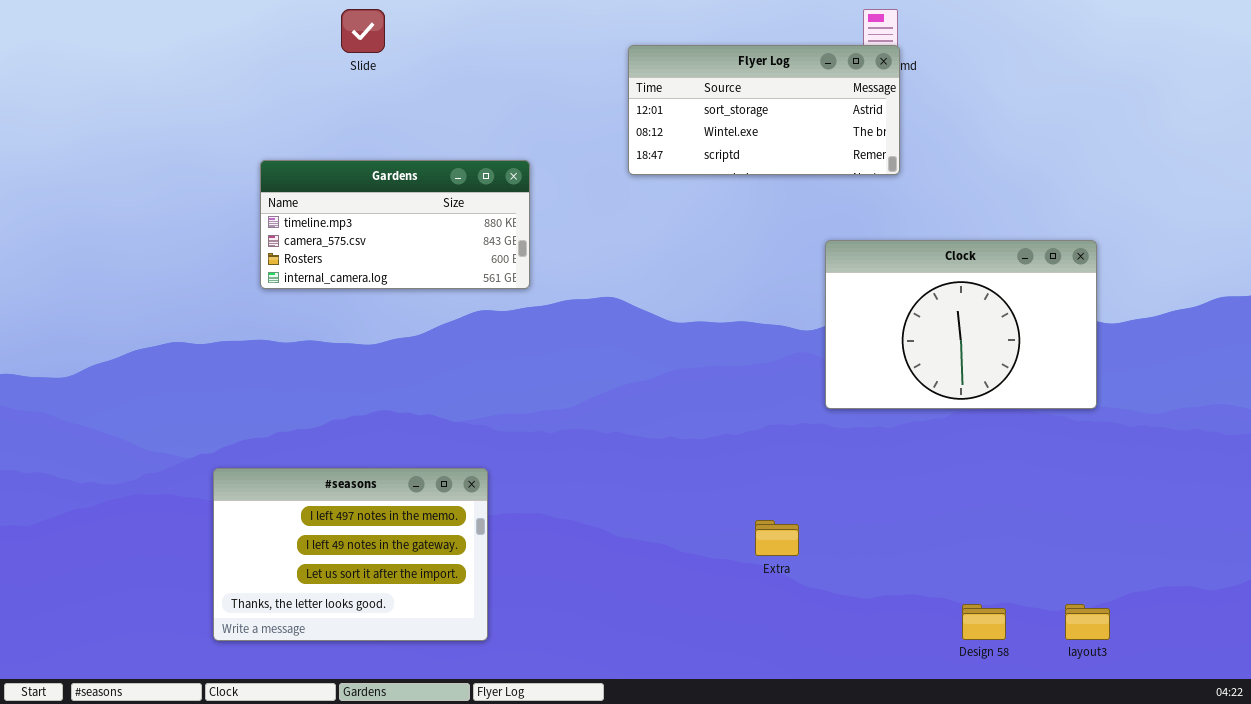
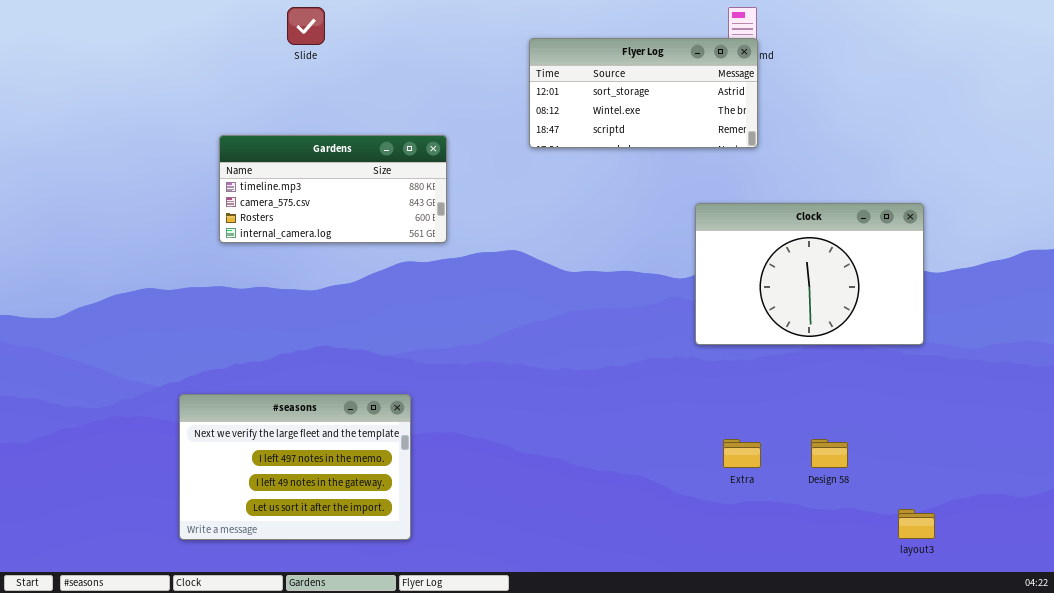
#seasons: [213,468,488,641] -> [179,394,411,540], scrolled up 1 row
Extra: [755,520,799,556] -> [723,439,761,468], moved
Design 58: [962,604,1006,640] -> [811,439,848,468], moved

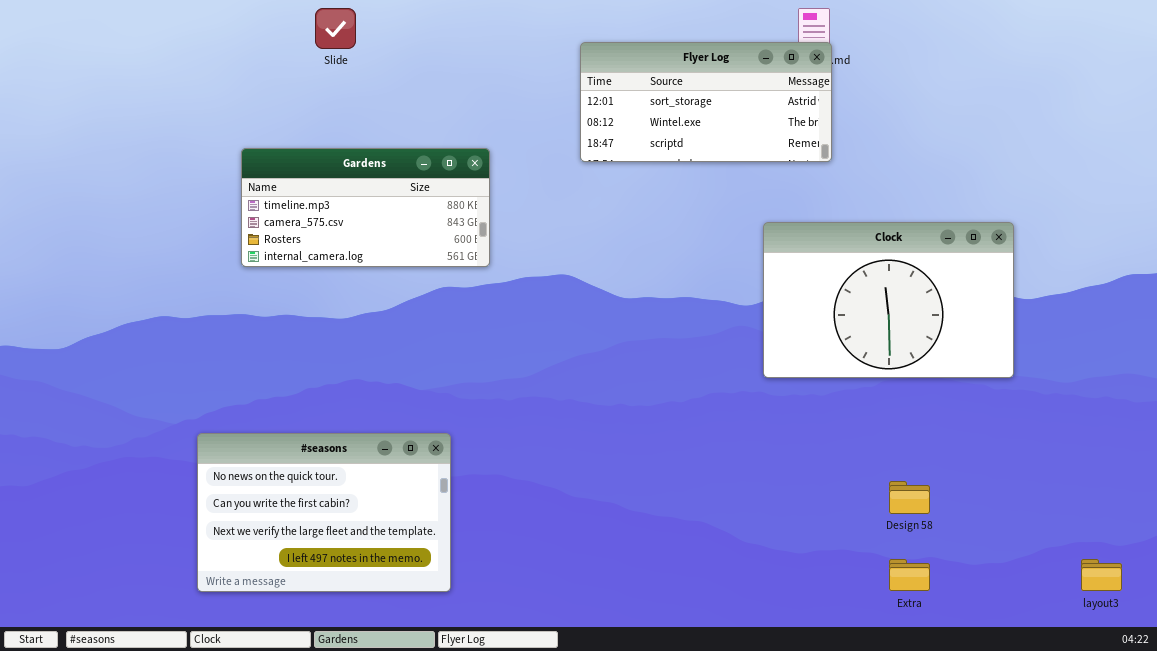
#seasons: [179,394,411,540] -> [197,433,451,592], scrolled up 2 rows
Extra: [723,439,761,468] -> [889,559,930,591], moved
layout3: [898,509,935,539] -> [1081,559,1122,591], moved

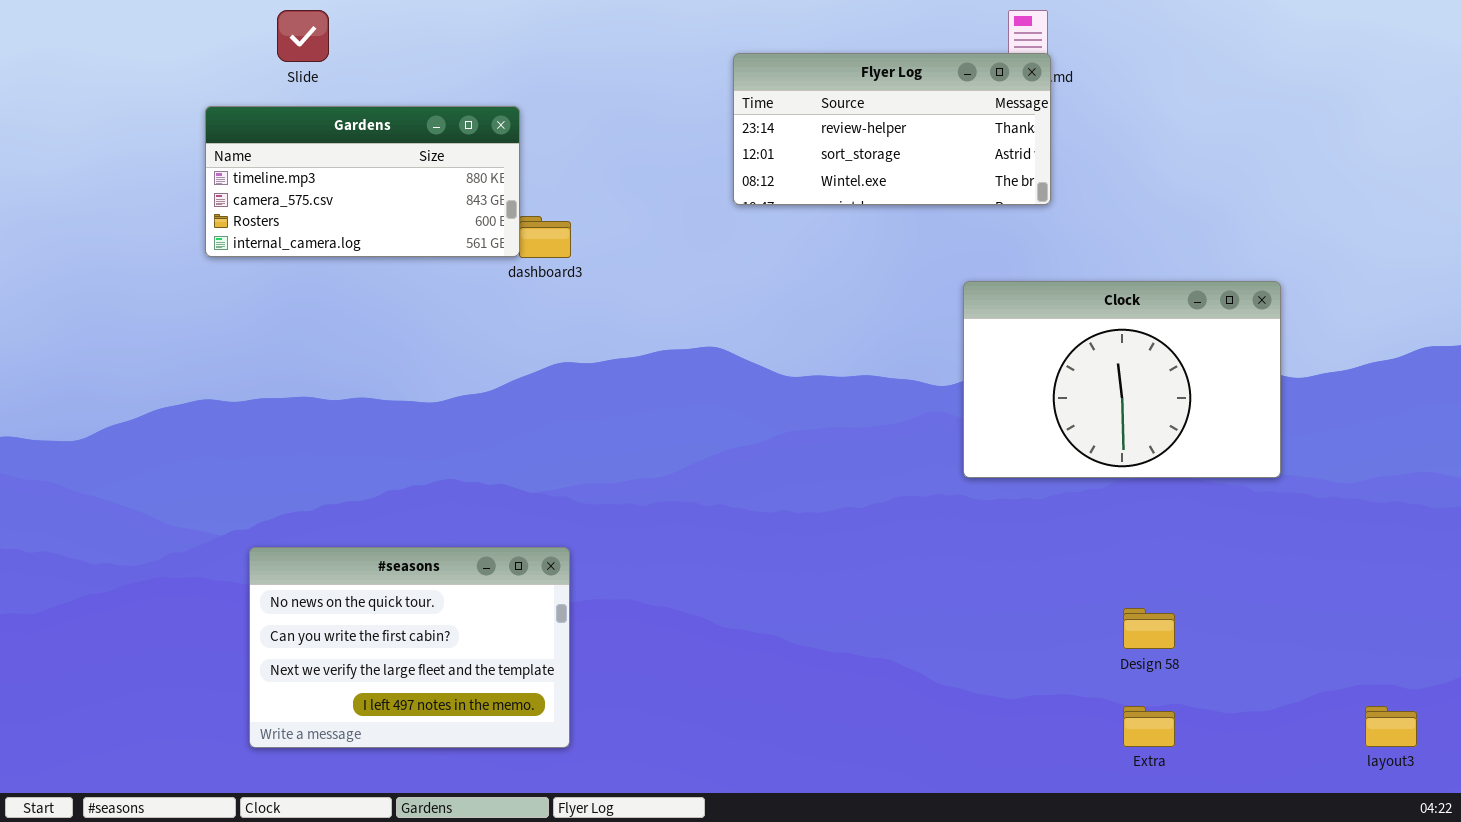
Slide: [315,8,356,49] -> [277,10,329,62], moved
Flyer Log: [580,42,832,162] -> [733,53,1051,205], scrolled up 1 row
Gardens: [241,148,490,267] -> [205,106,520,257], moved

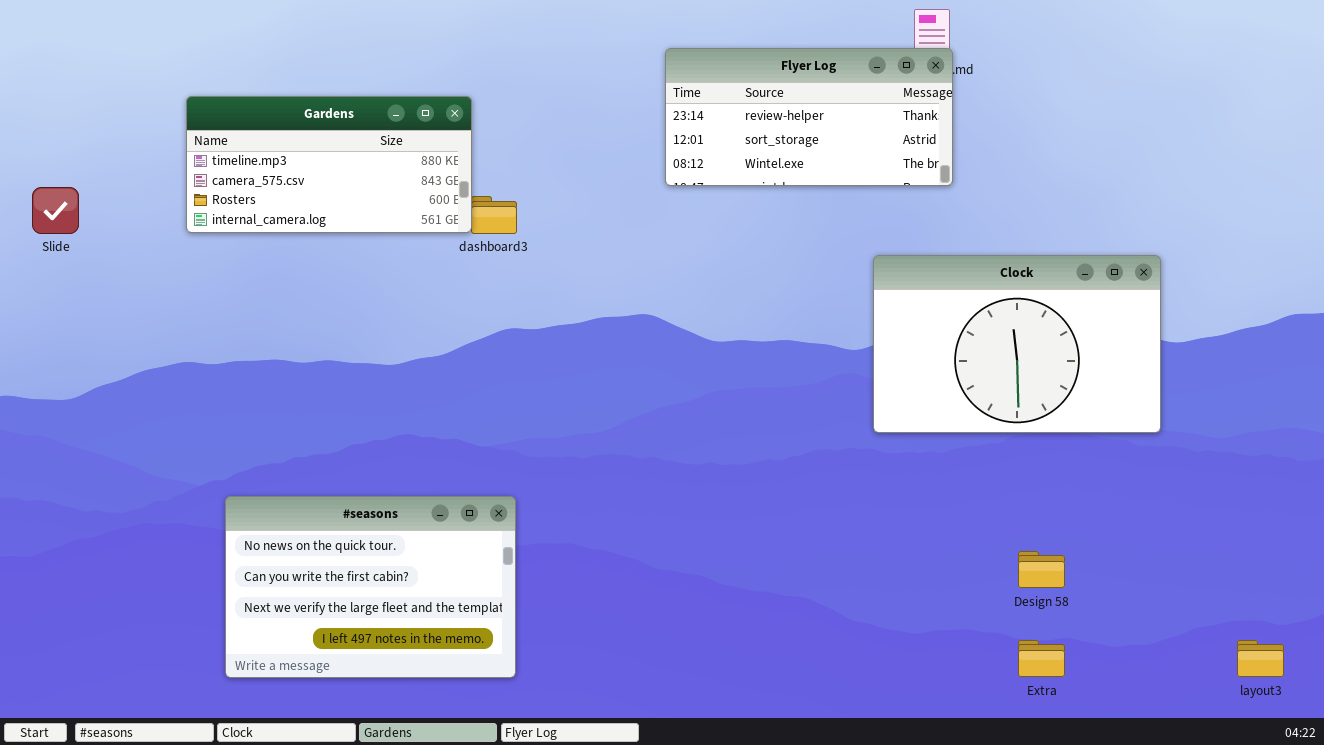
Slide: [277,10,329,62] -> [32,187,79,234], moved

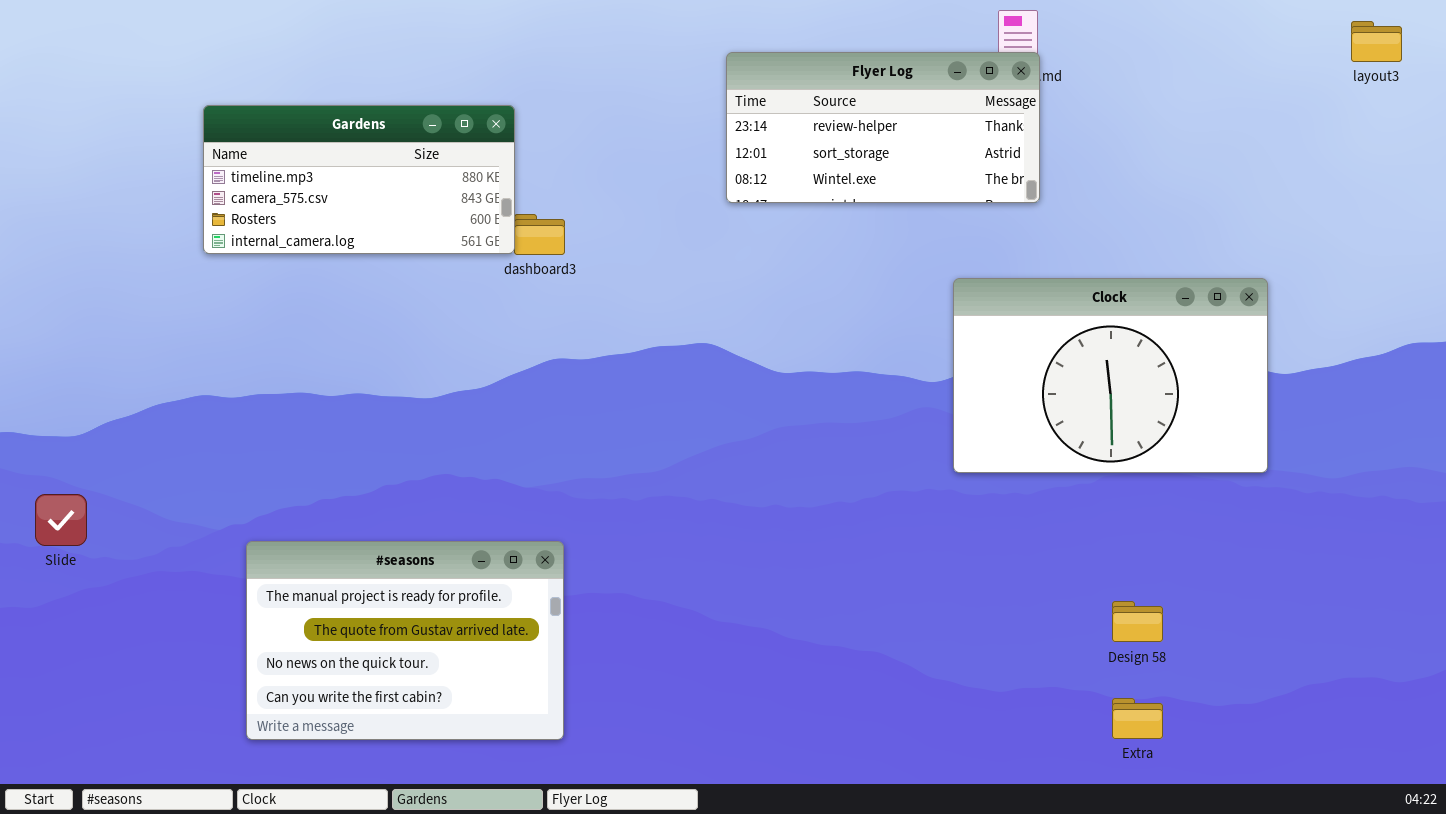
Slide: [32,187,79,234] -> [35,494,87,546], moved
#seasons: [225,496,516,678] -> [246,541,564,740], scrolled up 2 rows
layout3: [1237,640,1284,677] -> [1351,21,1402,62], moved

